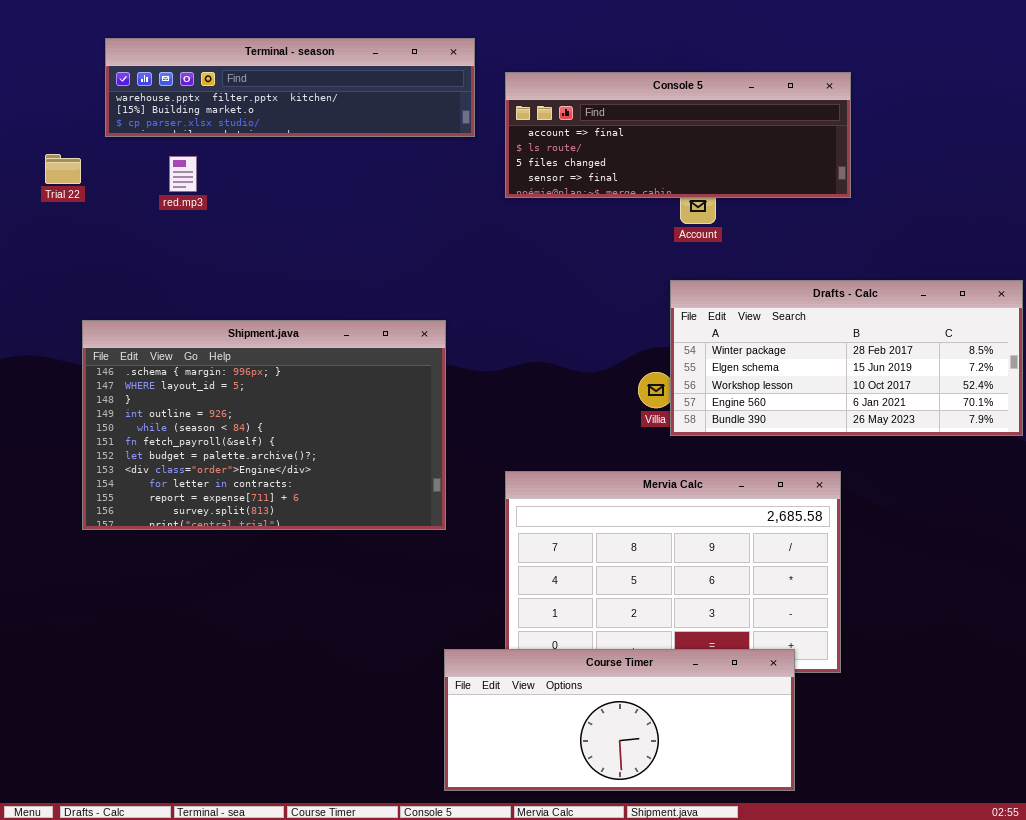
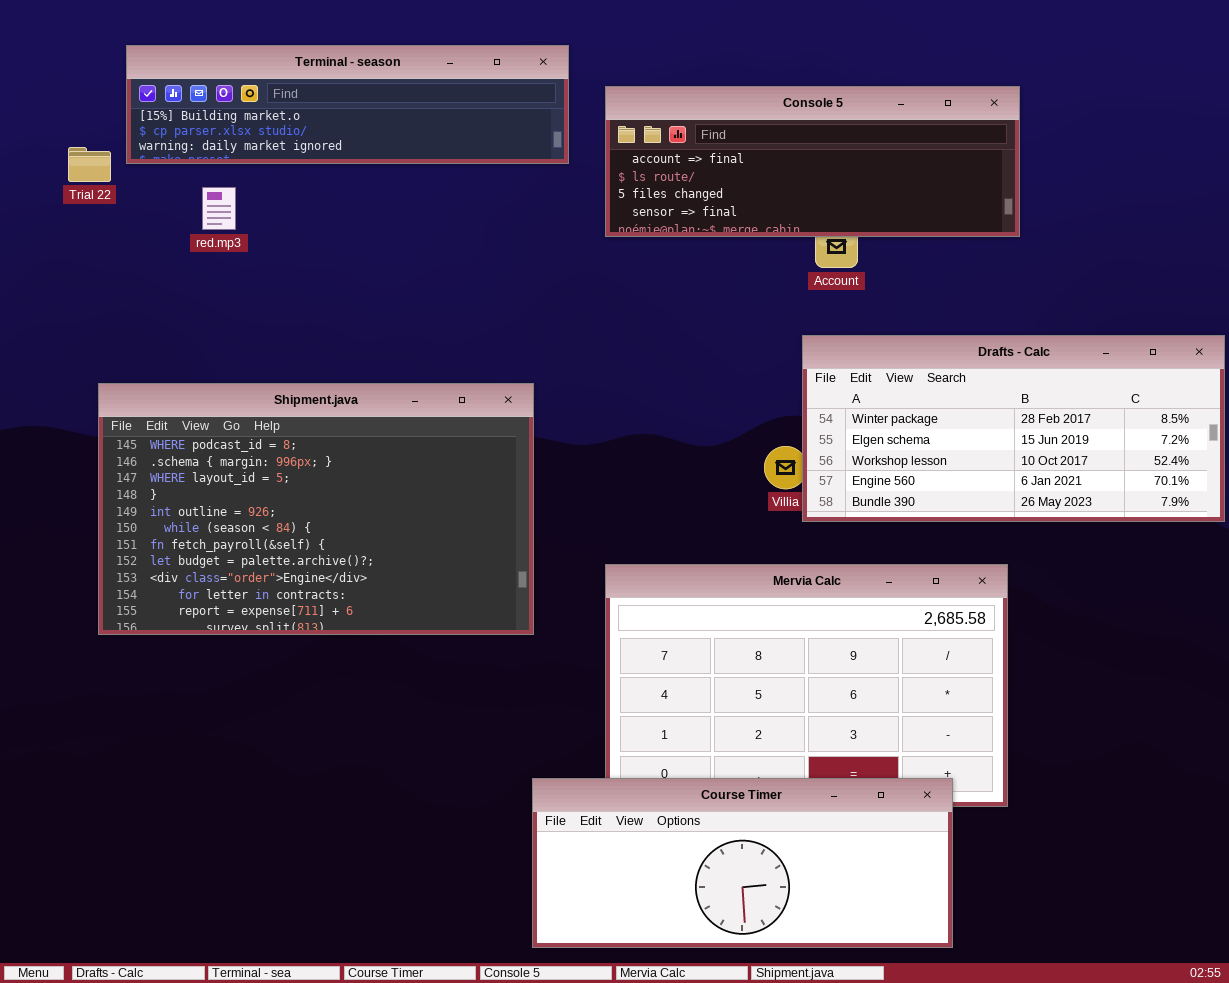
Terminal - season: [105,38,475,137] -> [126,45,569,164], scrolled down 1 row
Trial 22: [45,154,81,184] -> [68,147,111,182], moved
Shipment.java: [82,320,446,530] -> [98,383,534,635], scrolled up 1 row

